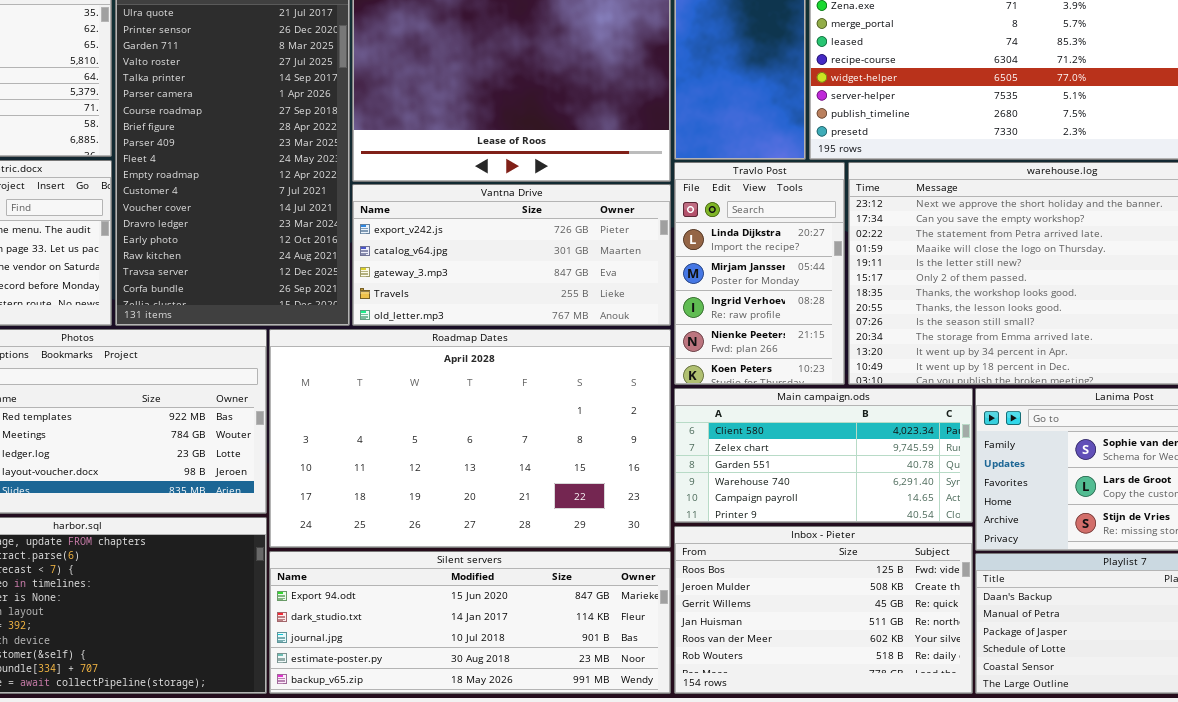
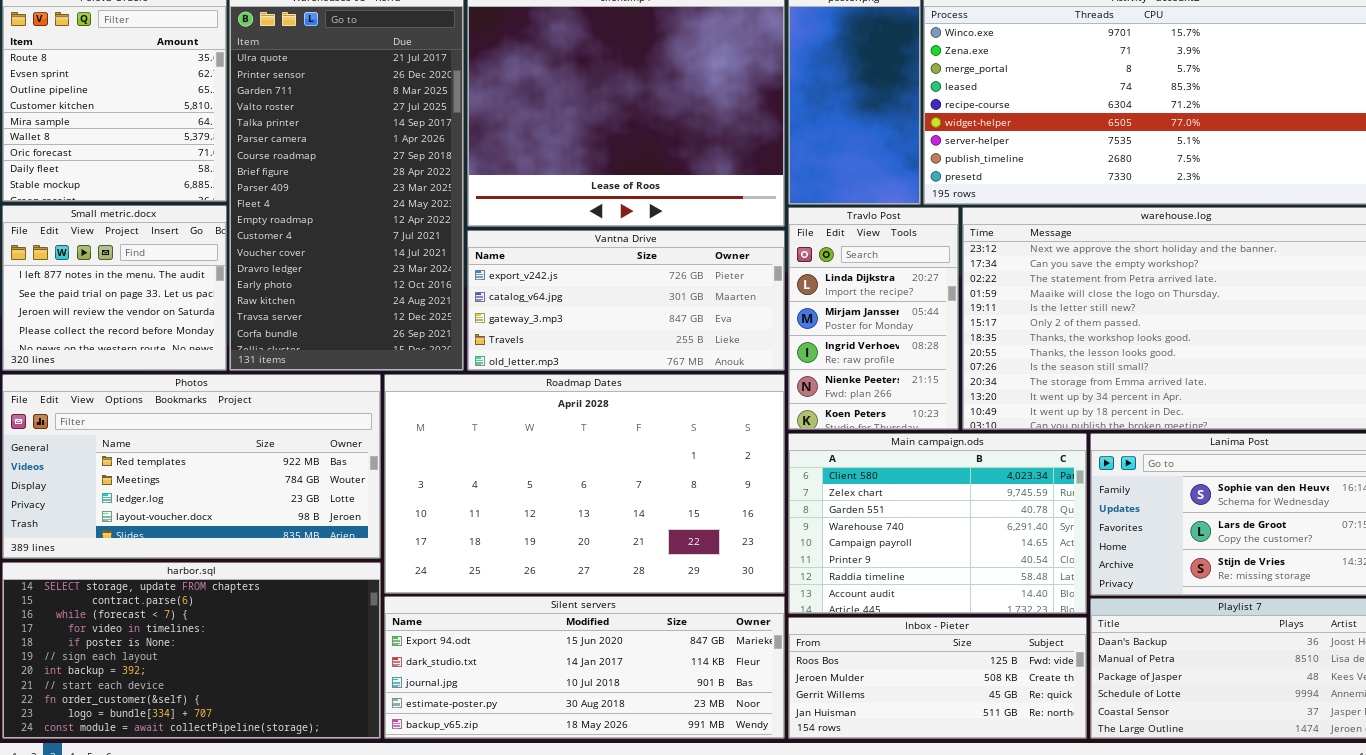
Main campaign.ods: [674,388,973,523] -> [788,433,1087,614], resized
Inbox - Pieter: [674,526,973,694] -> [788,617,1087,739], resized

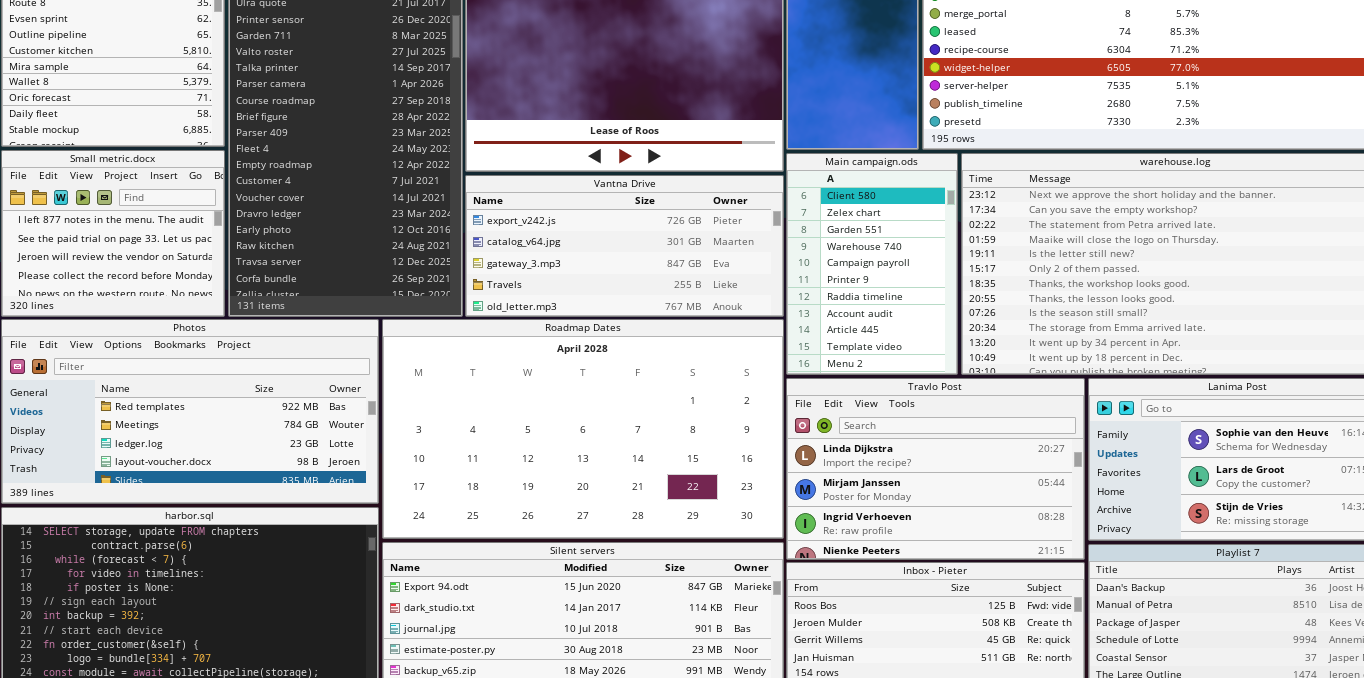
Travlo Post: [788,207,959,430] -> [786,378,1085,560], moved, resized
Main campaign.ods: [788,433,1087,614] -> [786,153,958,375], moved, resized

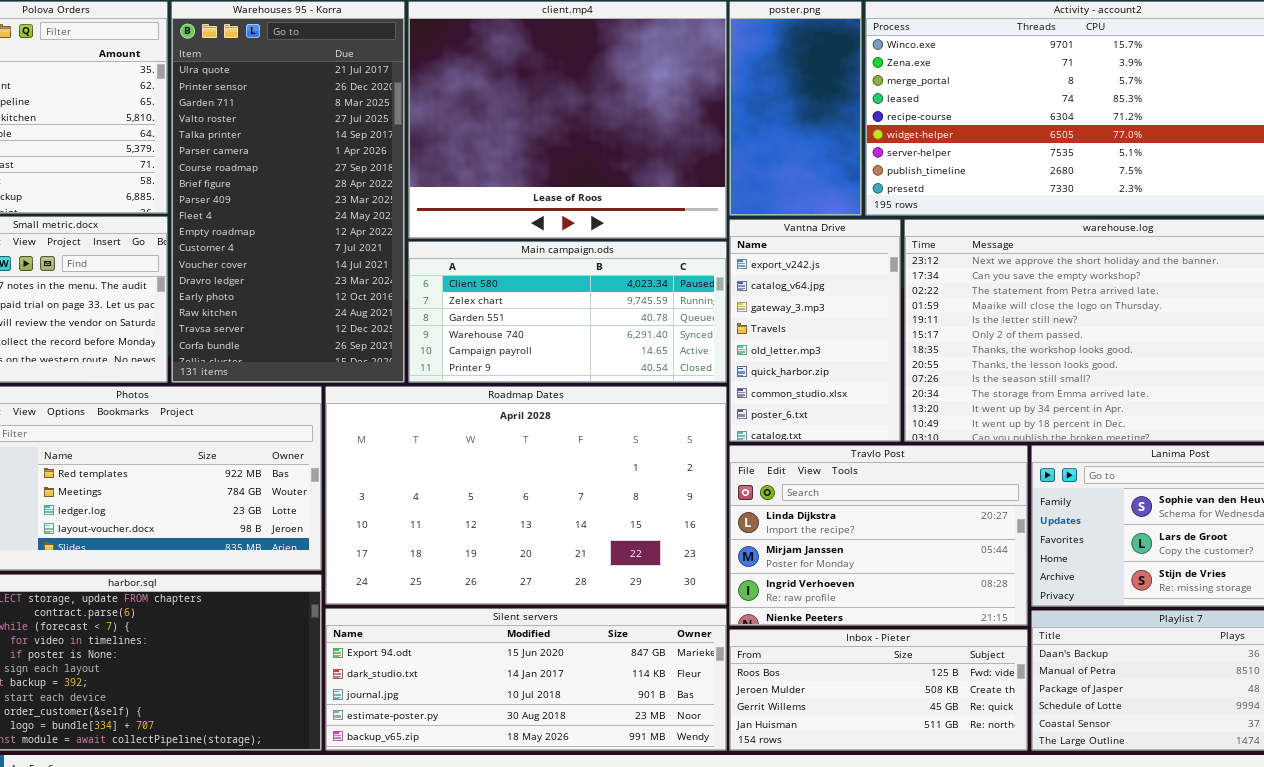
Main campaign.ods: [786,153,958,375] -> [408,241,727,383], moved, resized
Vantna Drive: [465,175,784,317] -> [729,219,901,442], moved, resized

